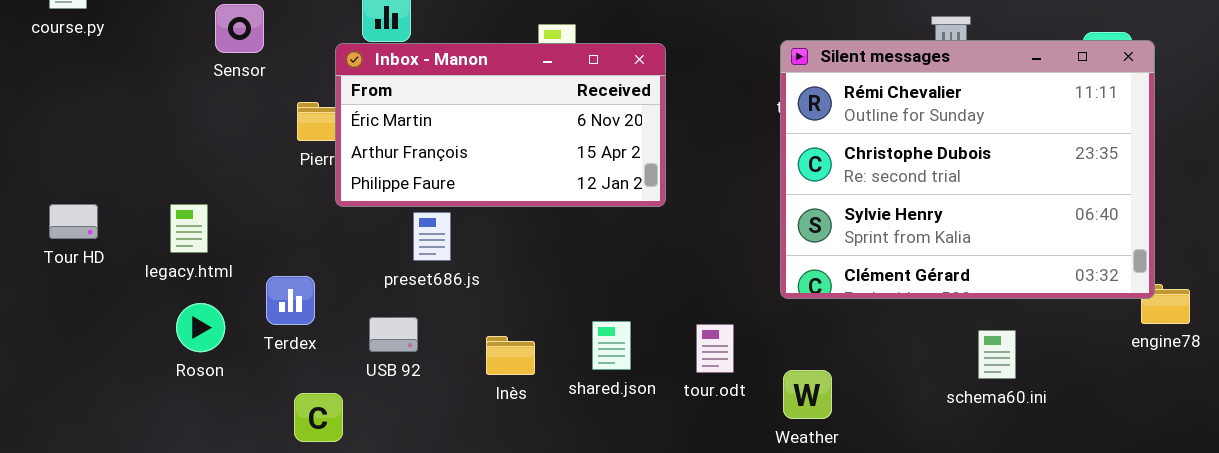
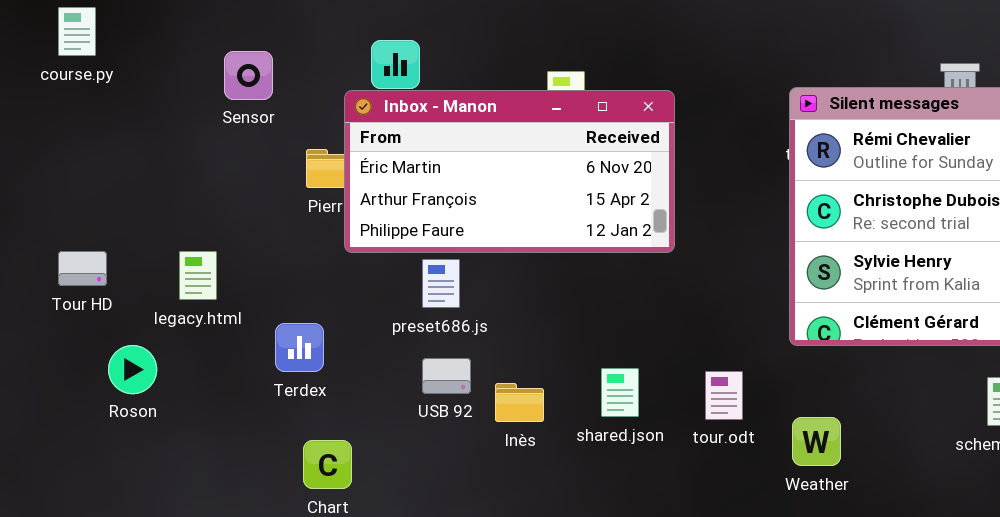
Roson: [176,303,225,352] -> [108,345,157,394], moved
USB 92: [369,317,418,352] -> [422,358,471,394], moved

